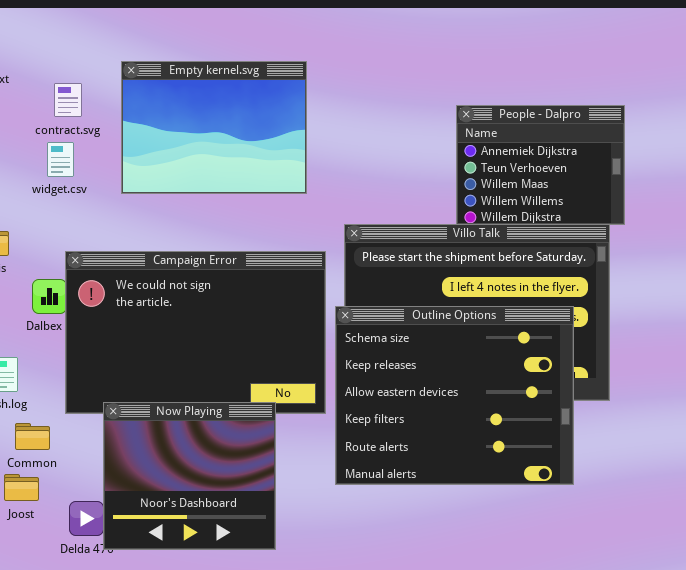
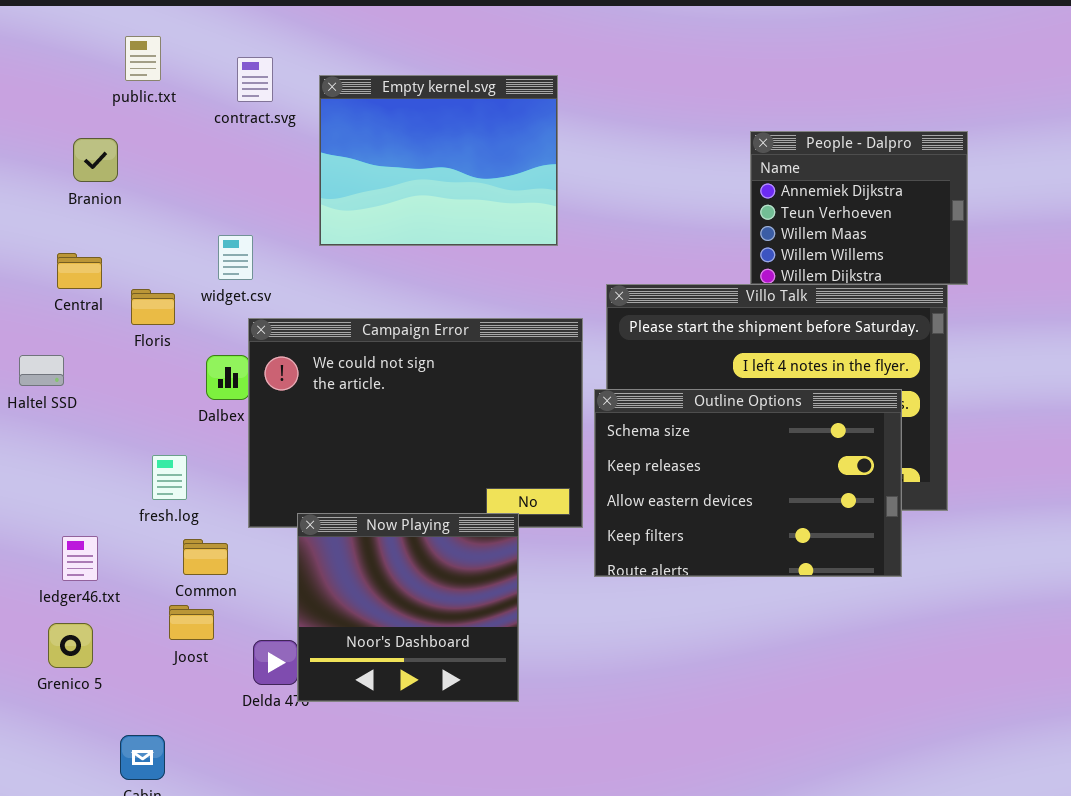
contract.svg: [54,83,82,117] -> [237,57,273,102], moved
widget.csv: [47,142,74,177] -> [218,235,253,280], moved
Outline Options: [335,306,574,485] -> [594,389,902,577], resized

